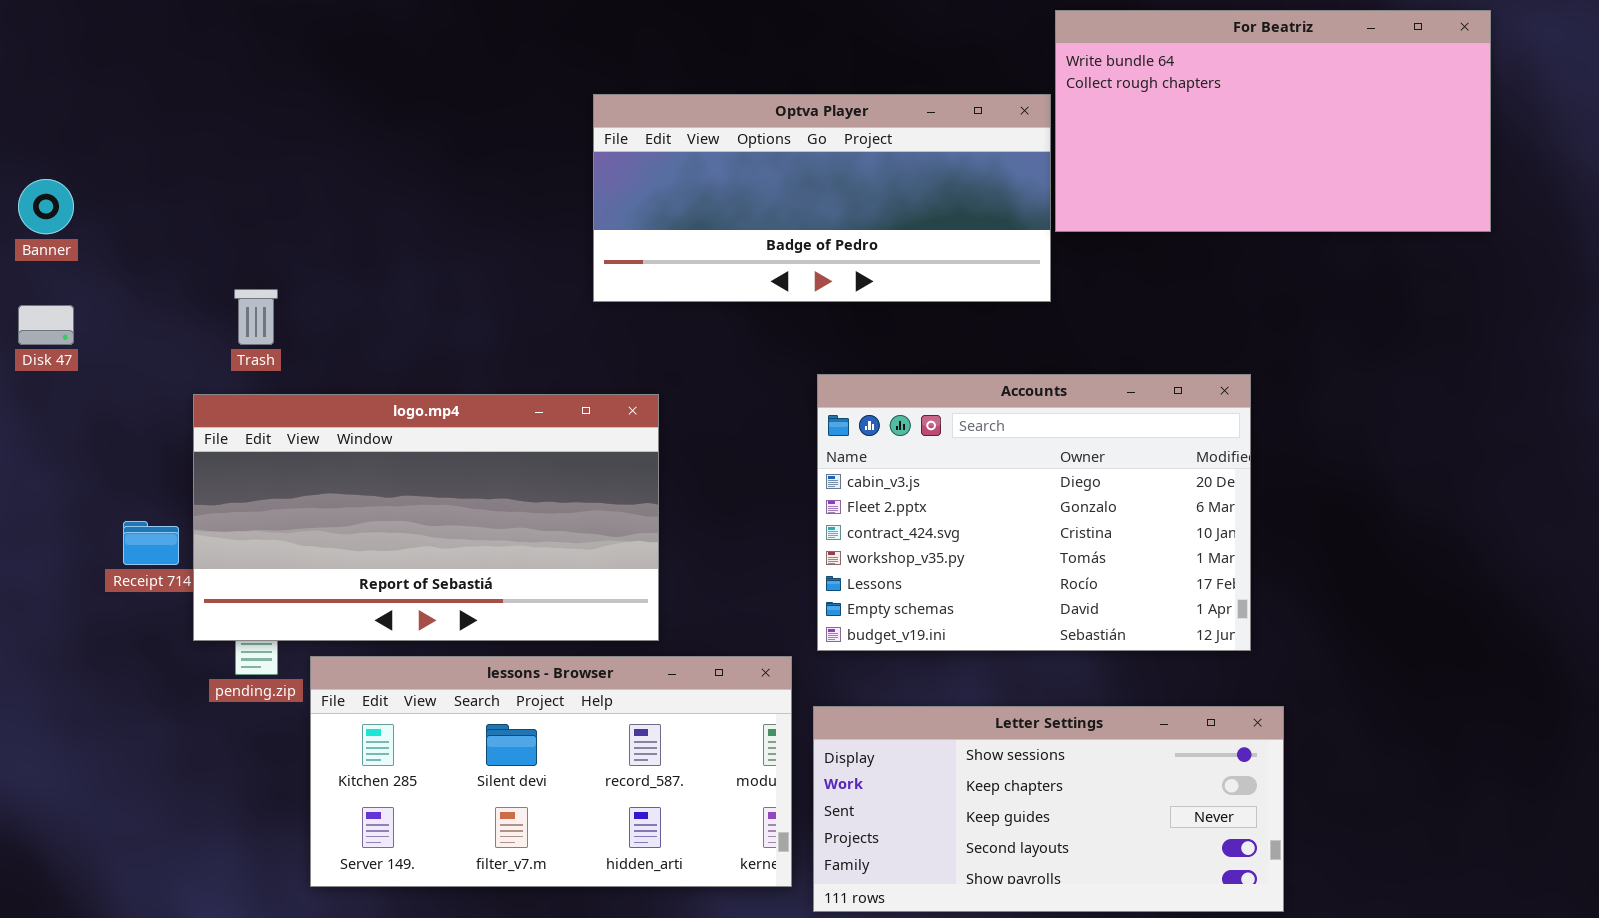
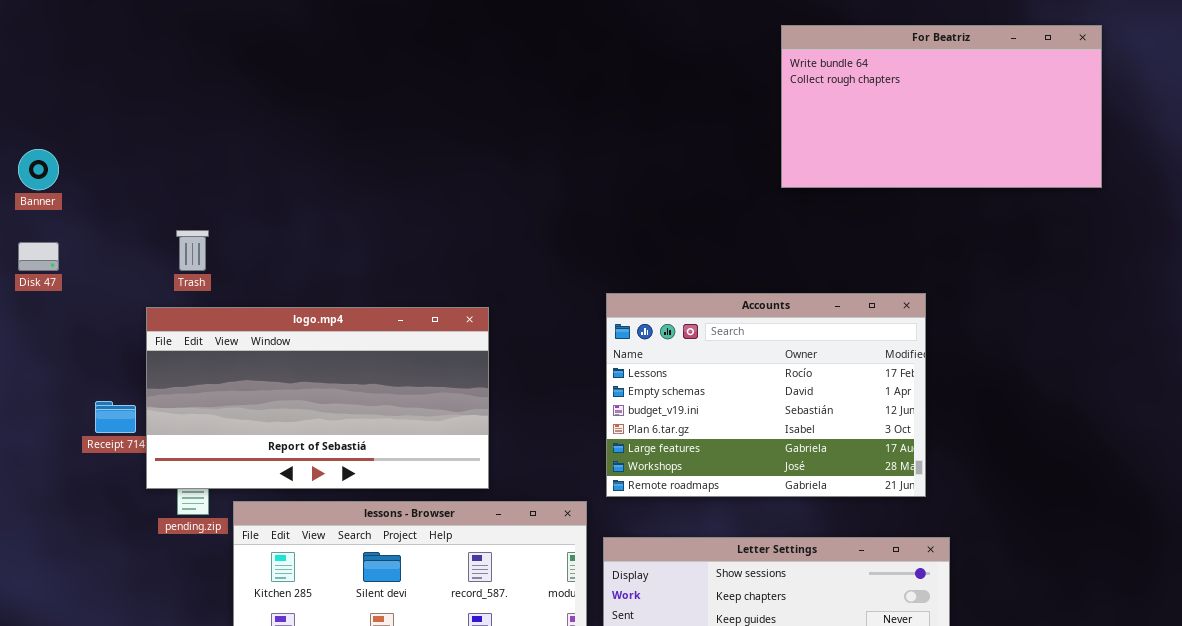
Optva Player: [593,94,1051,302] -> none, closed
Accounts: [817,374,1251,651] -> [606,293,926,497], scrolled down 4 rows

